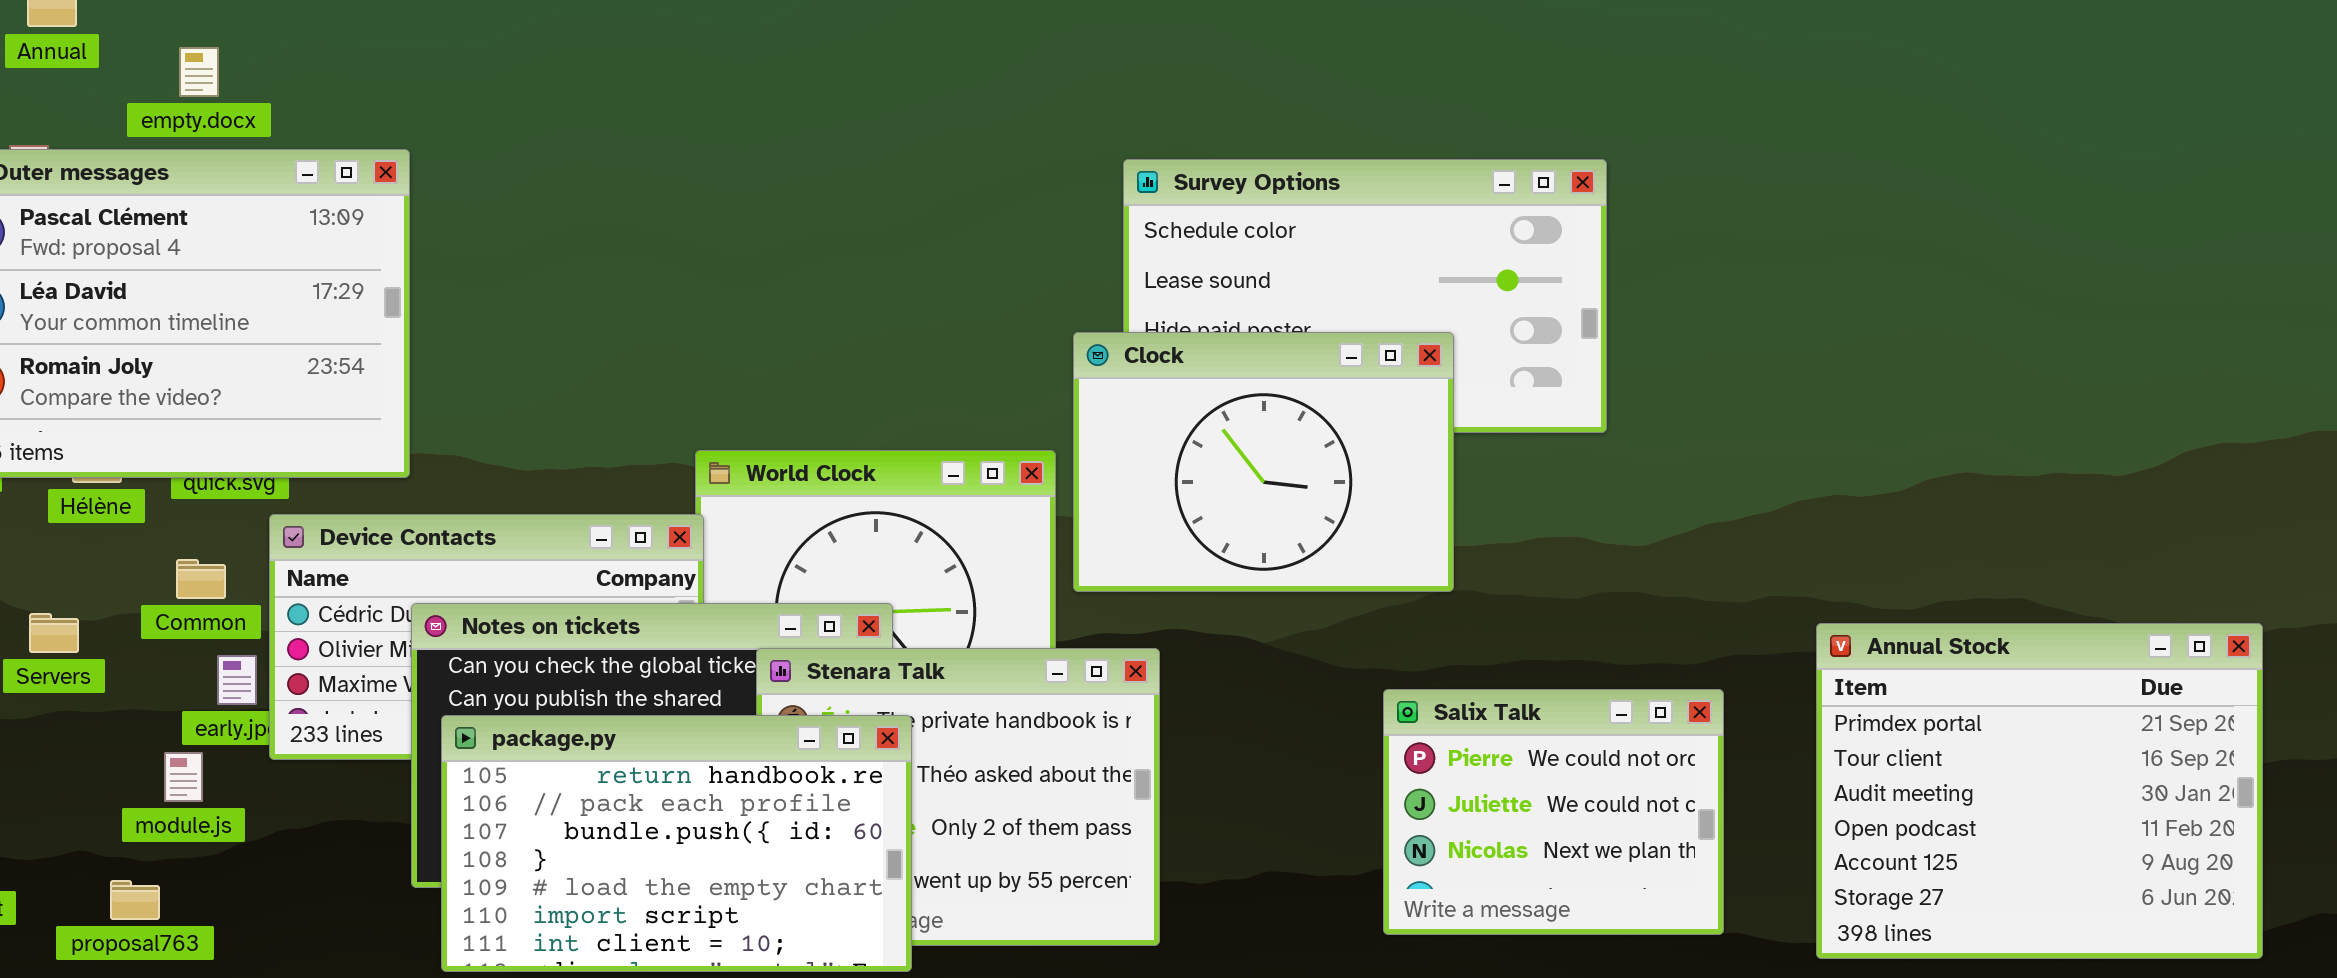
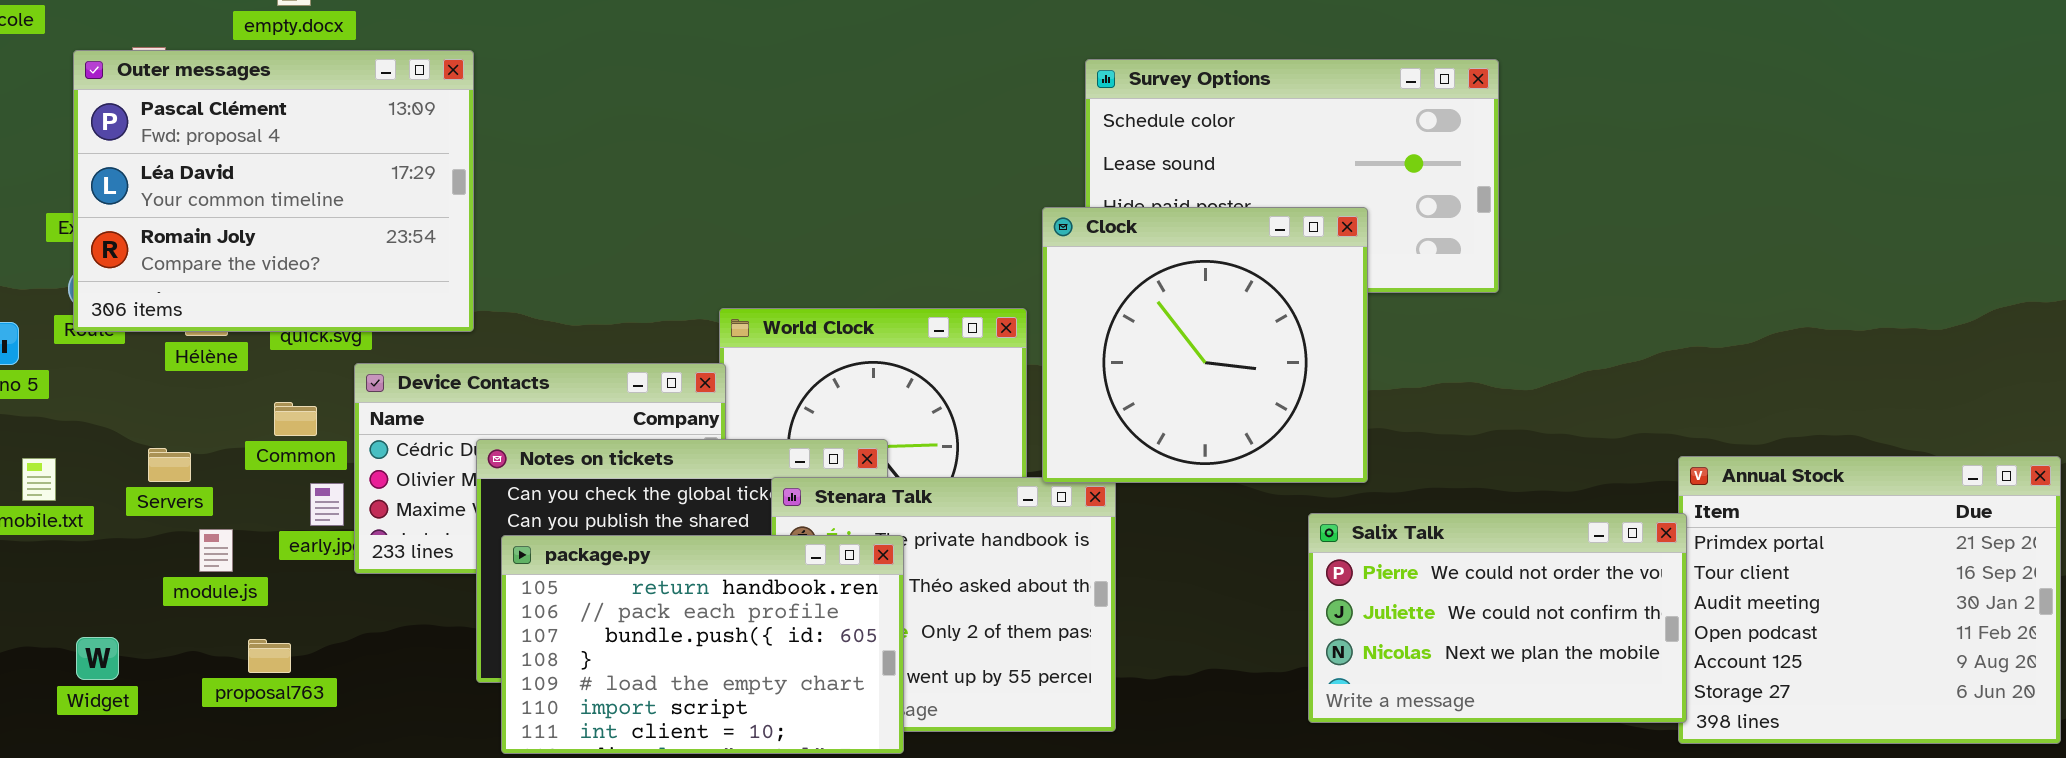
Clock: [1073,332,1454,592] -> [1042,207,1368,483], resized
Salix Talk: [1383,689,1724,935] -> [1308,513,1687,723], resized
module.js: [164,752,203,802] -> [199,529,233,572], moved
proposal763: [110,880,160,920] -> [248,639,291,673], moved

